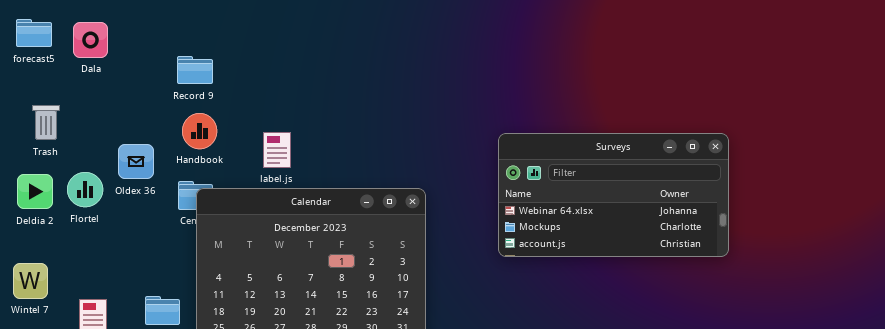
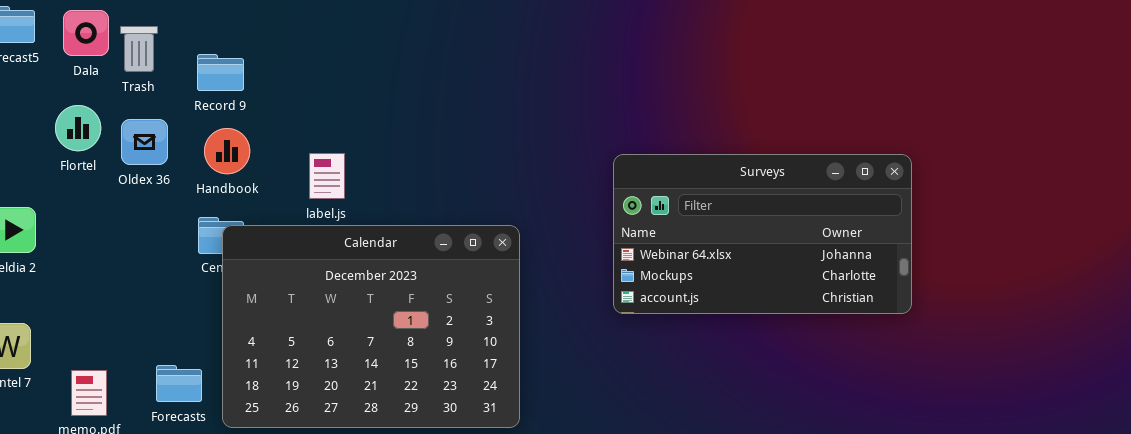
Trash: [32,105,60,140] -> [120,26,158,72], moved
Oldex 36: [118,144,154,179] -> [121,119,168,165], moved
Flortel: [67,172,103,207] -> [55,105,101,151], moved

